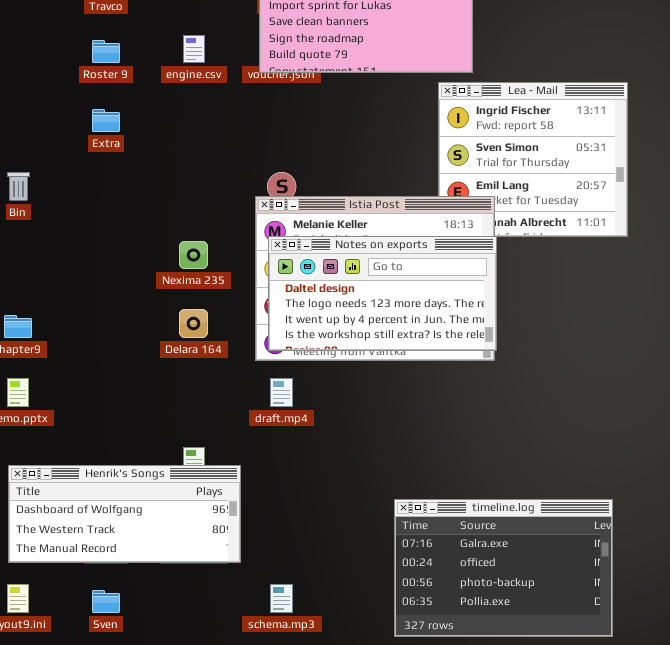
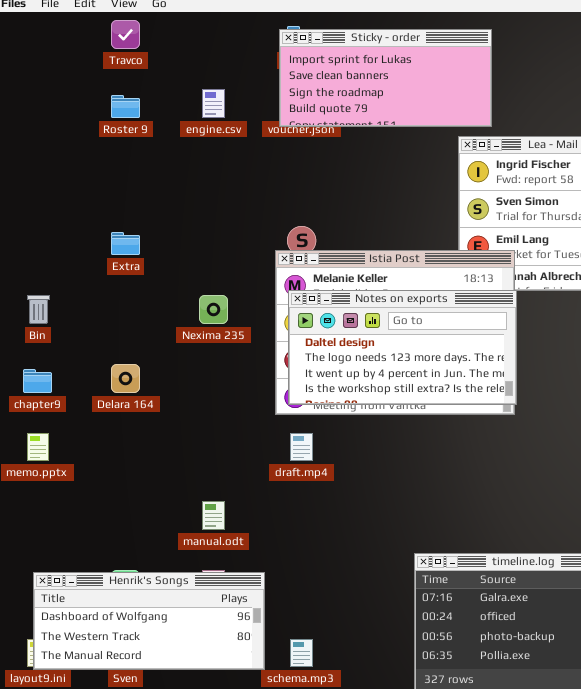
Extra: [92,109,120,132] -> [111,232,140,255], moved
Bin: [7,172,30,201] -> [27,295,50,324], moved
Delara 164: [179,309,208,338] -> [111,364,140,393], moved
Henrik's Songs: [8,465,241,563] -> [33,572,265,670], moved

